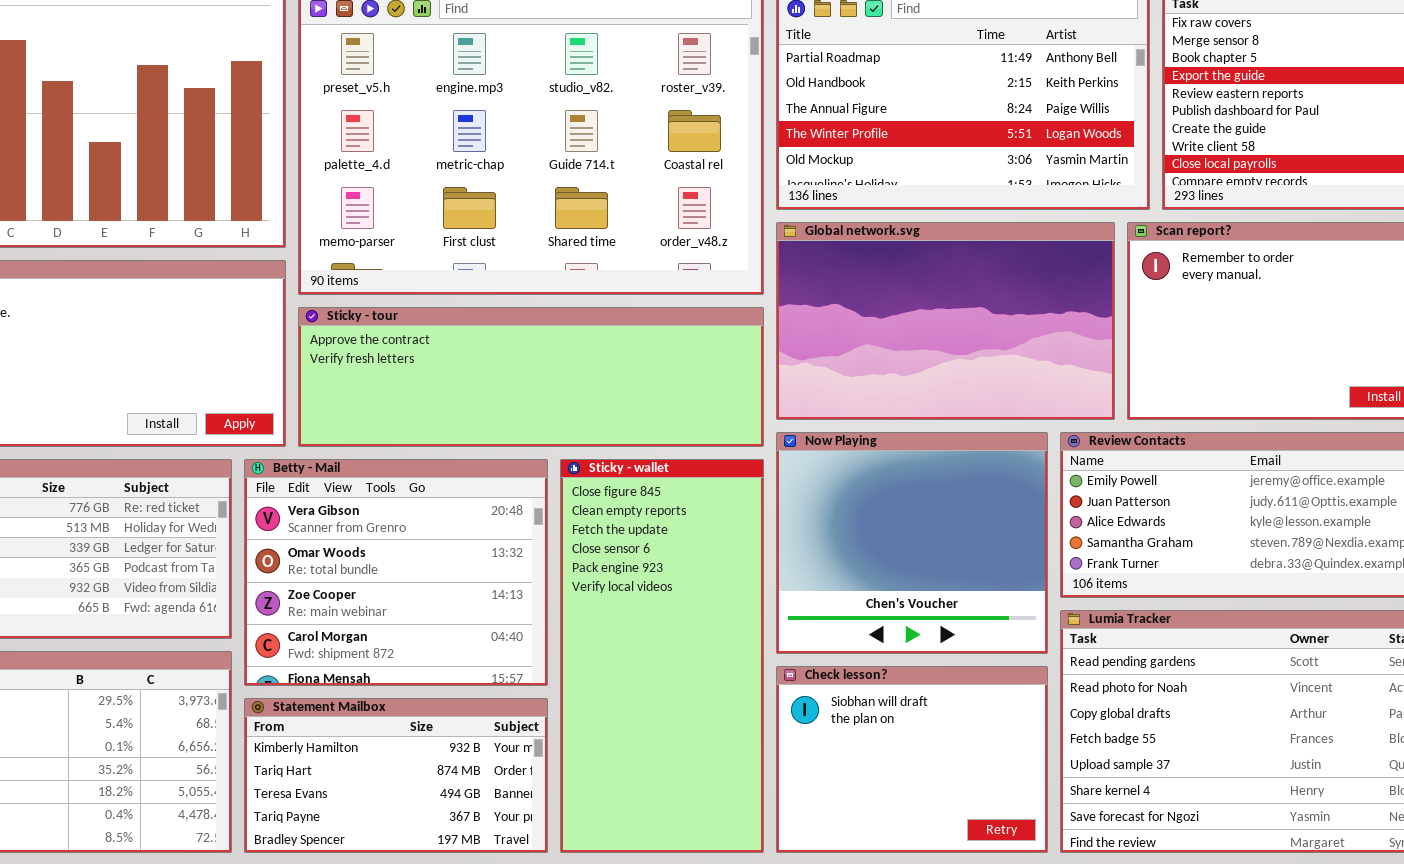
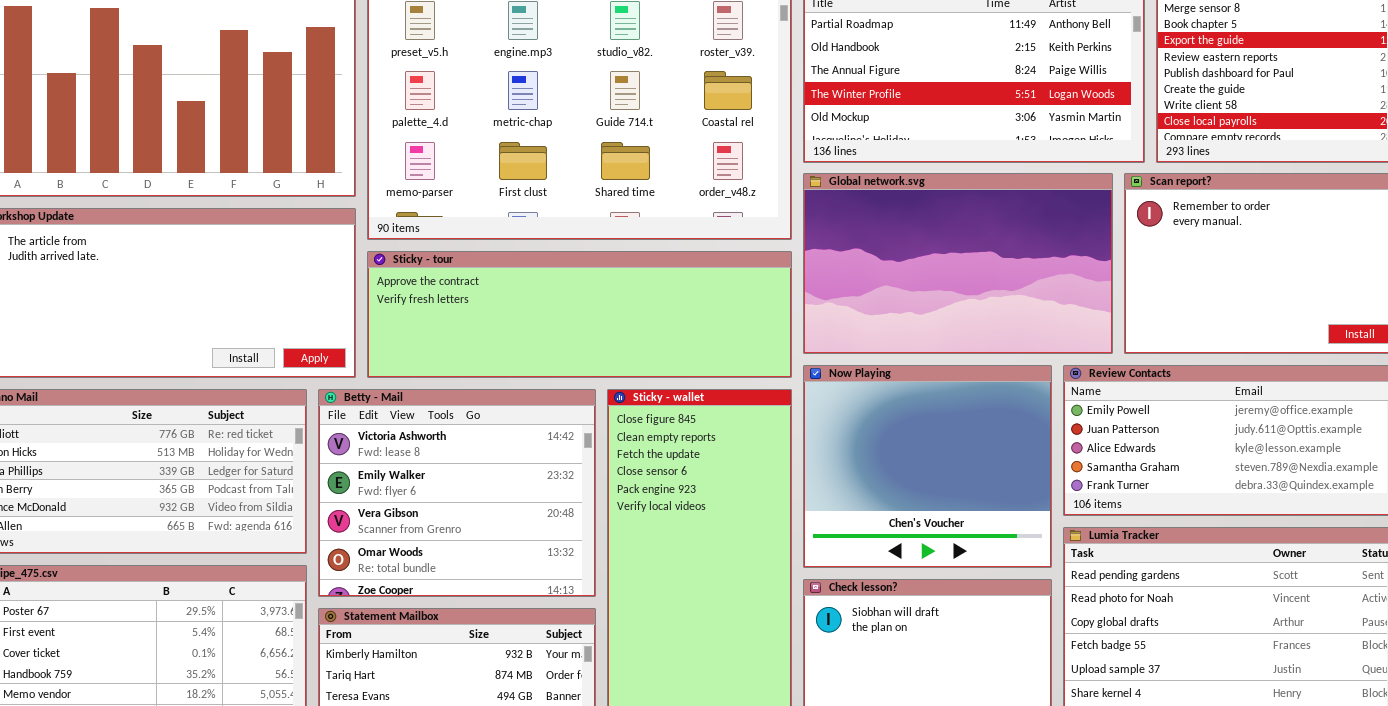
Betty - Mail: [244,459,548,686] -> [318,389,596,597], scrolled up 2 rows

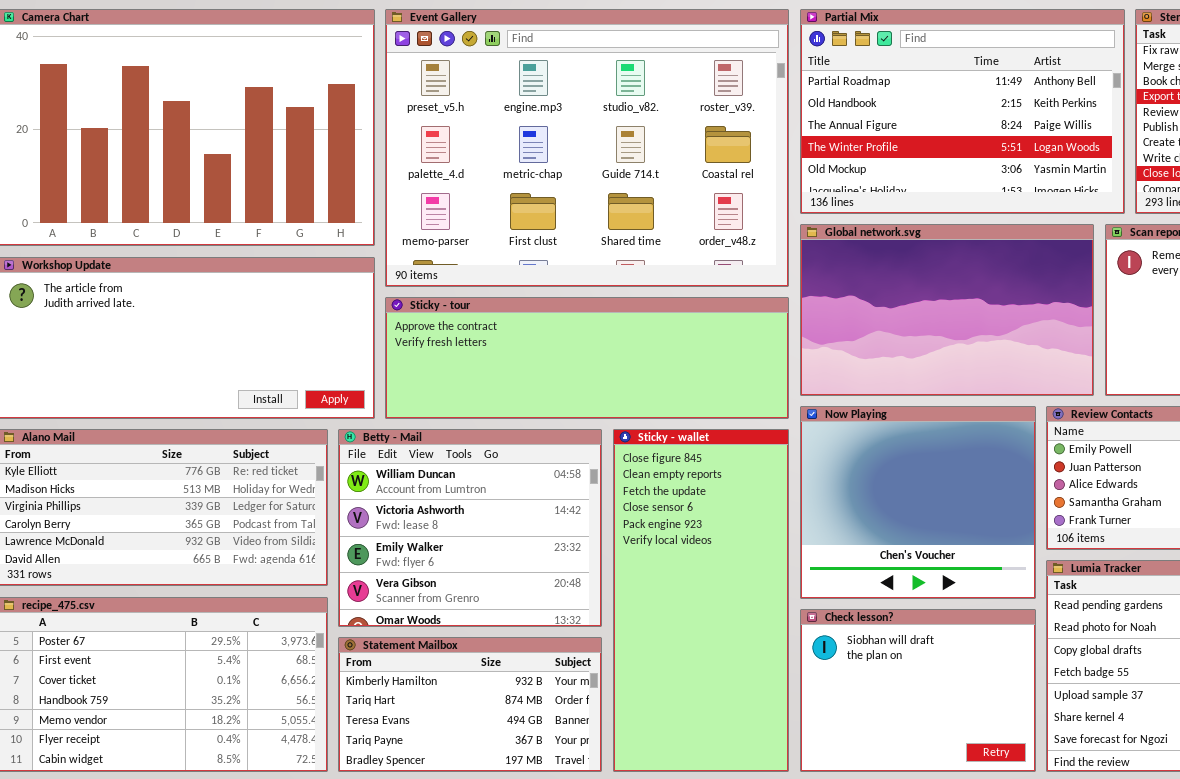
Betty - Mail: [318,389,596,597] -> [338,429,602,627], scrolled up 1 row

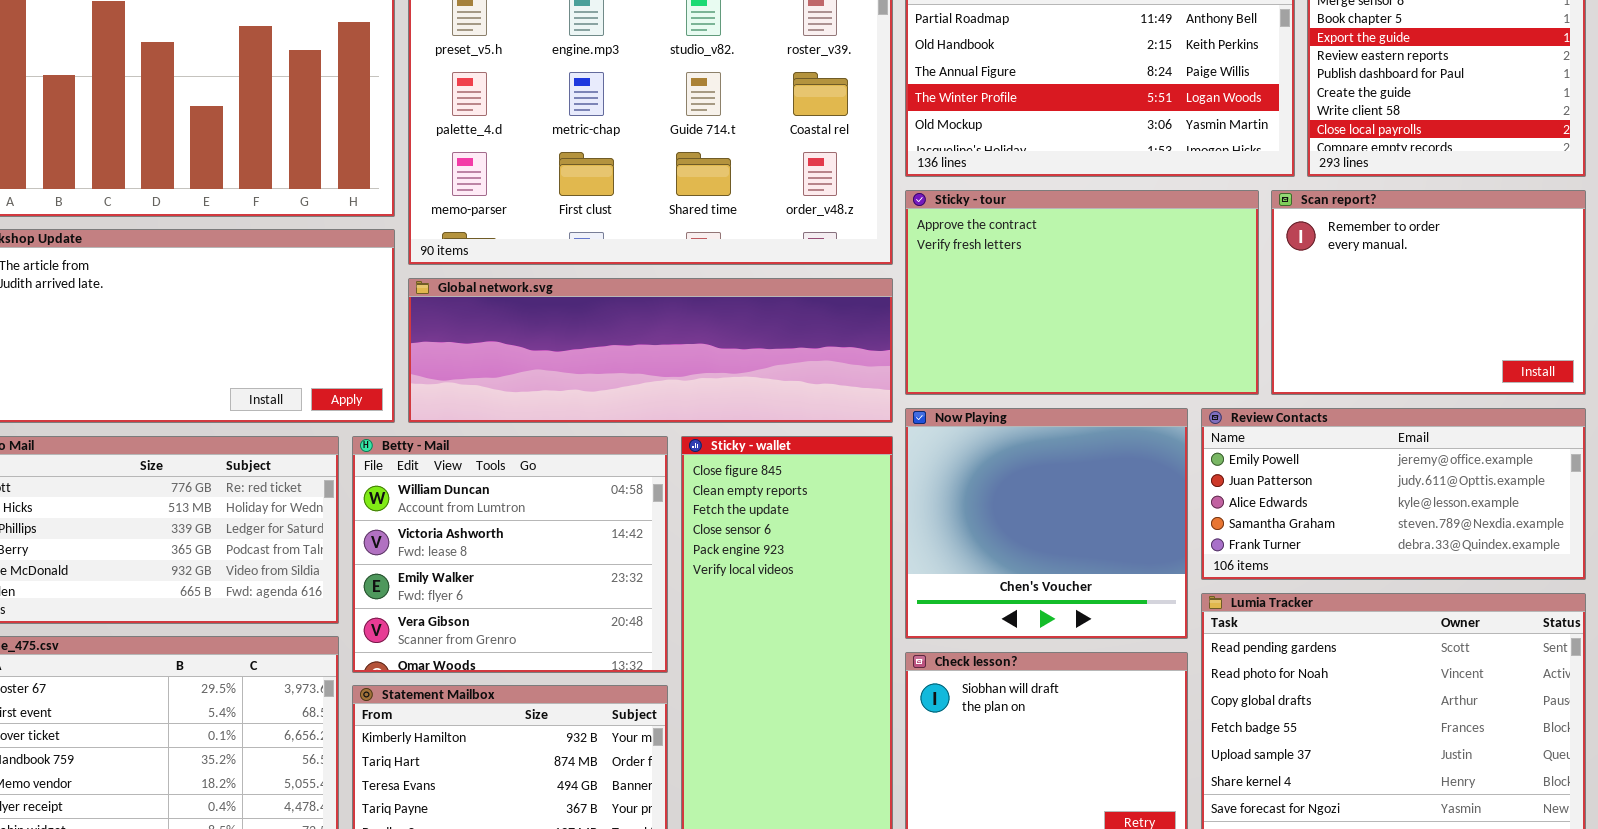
Global network.svg: [800,224,1094,396] -> [408,278,893,423], moved, resized
Sticky - tour: [385,297,789,419] -> [905,190,1259,395], moved, resized

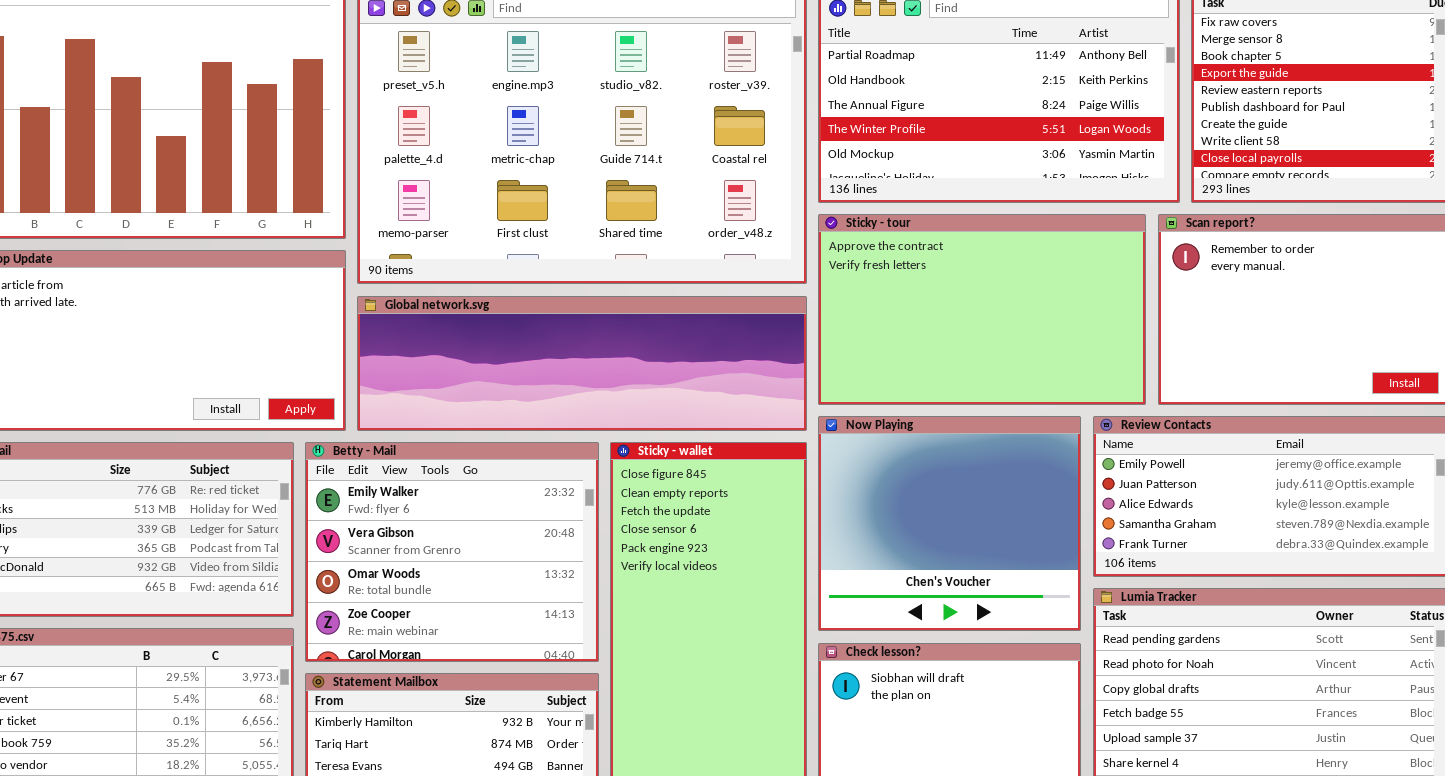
Betty - Mail: [352,436,668,673] -> [305,442,599,662], scrolled down 2 rows

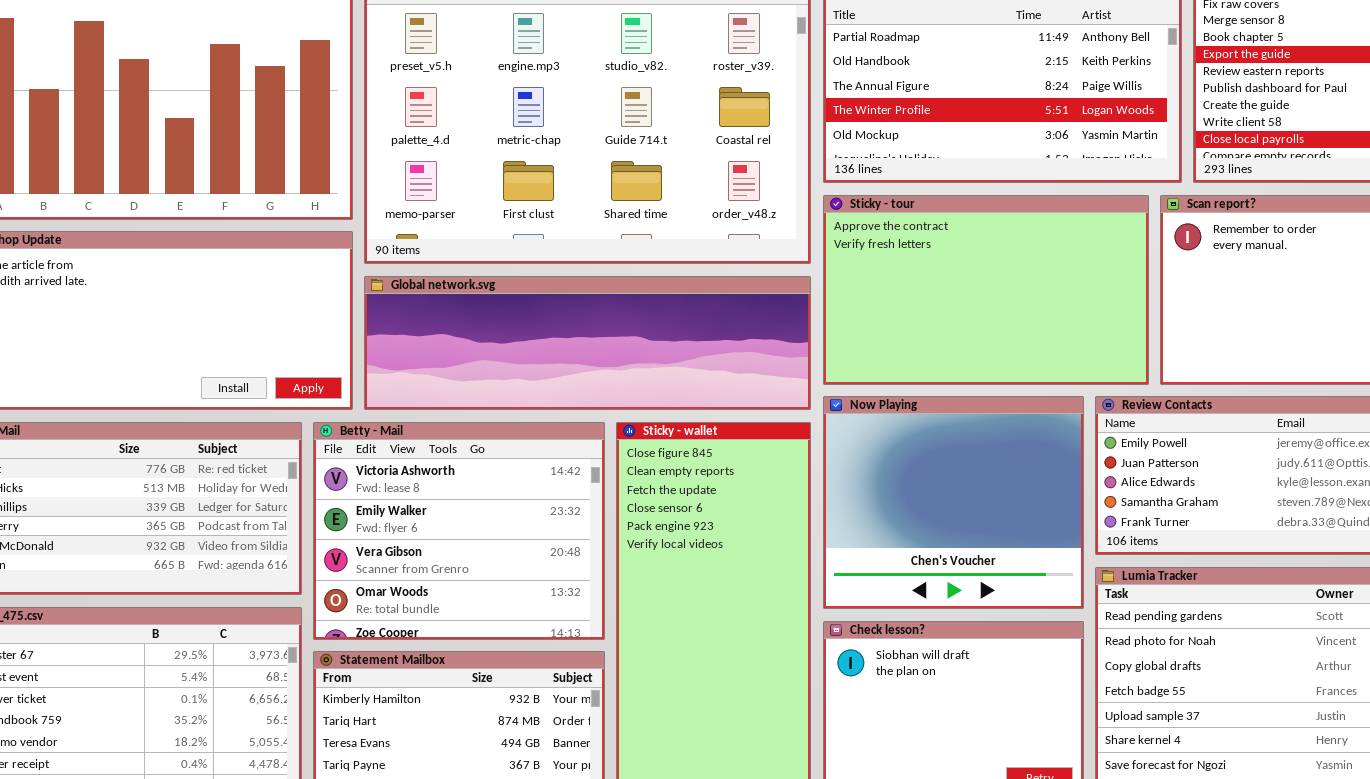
Betty - Mail: [305,442,599,662] -> [313,422,605,640], scrolled up 1 row

